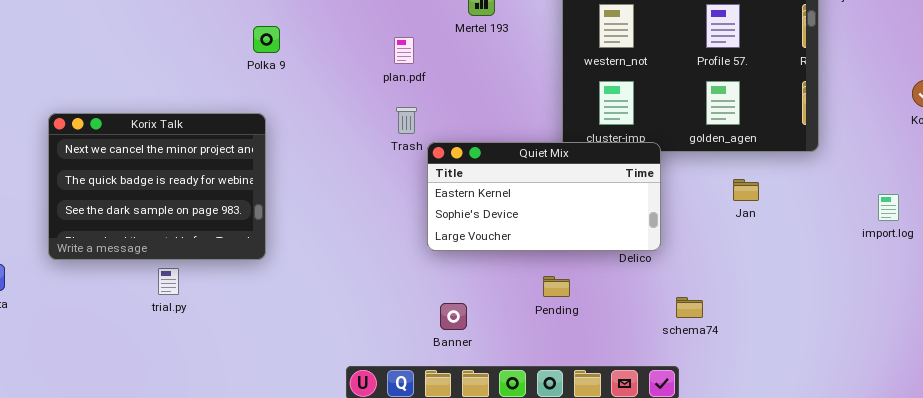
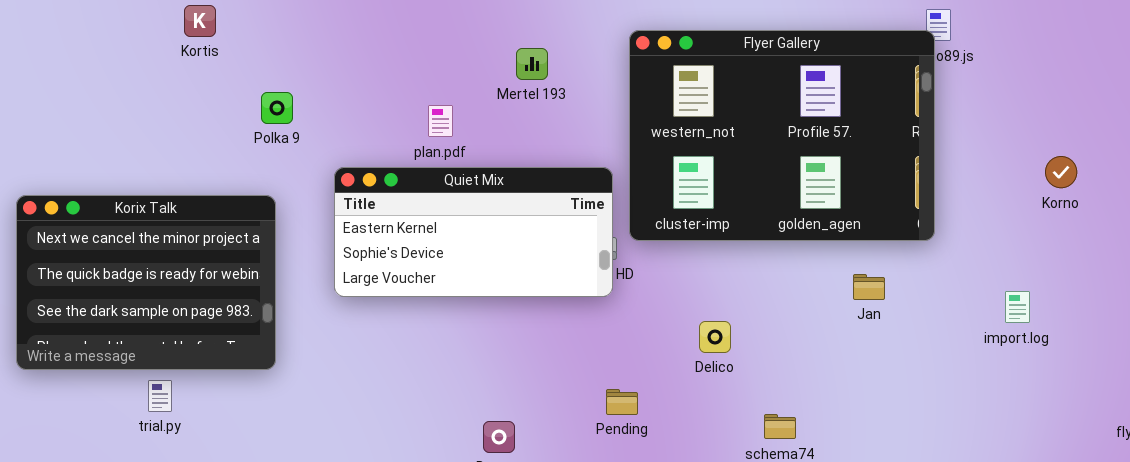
Quiet Mix: [427,142,661,251] -> [334,167,613,297], moved
Jan: [733,179,759,201] -> [853,274,885,300], moved

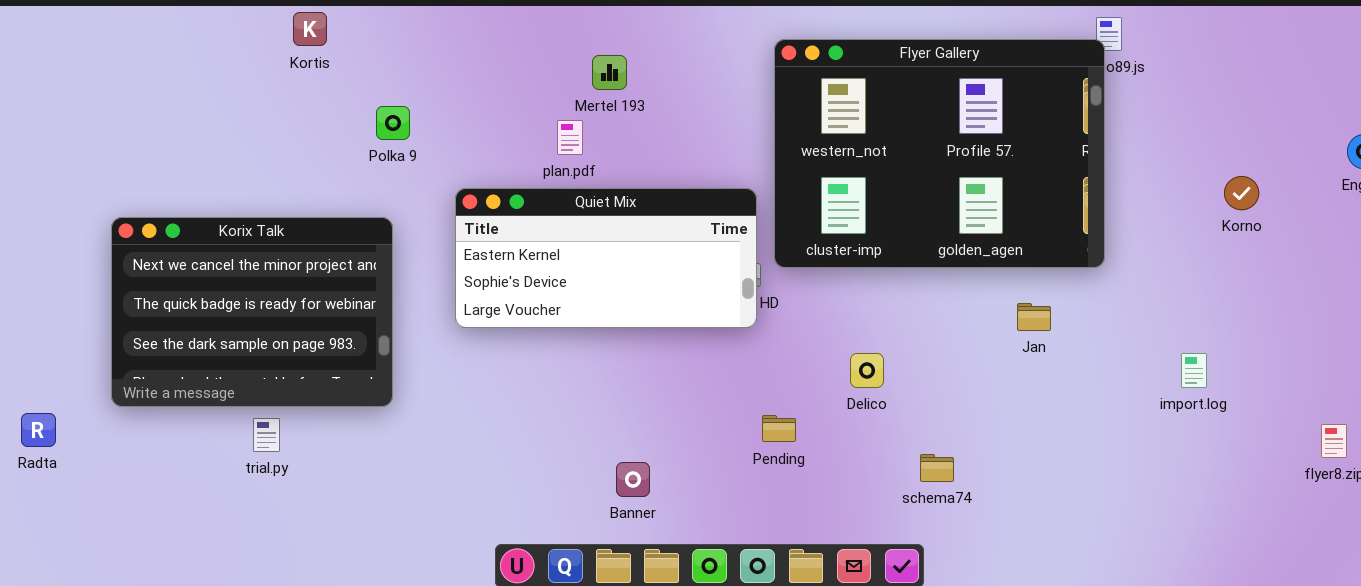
Mertel 193: [516,48,548,80] -> [592,55,627,90], moved
import.log: [1005,291,1030,323] -> [1181,353,1207,388], moved
Pending: [606,389,638,415] -> [762,415,796,442], moved

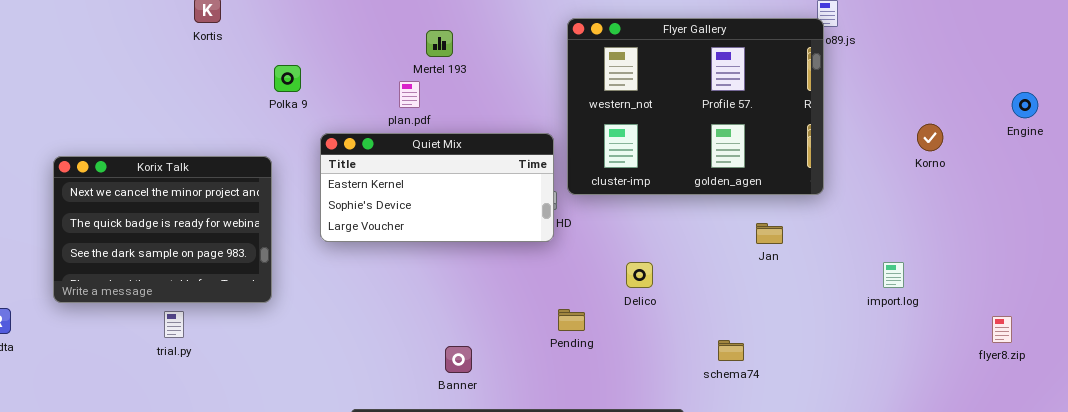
Polka 9: [376,106,410,140] -> [274,65,301,92], moved
schema74: [920,454,954,482] -> [718,340,744,361], moved

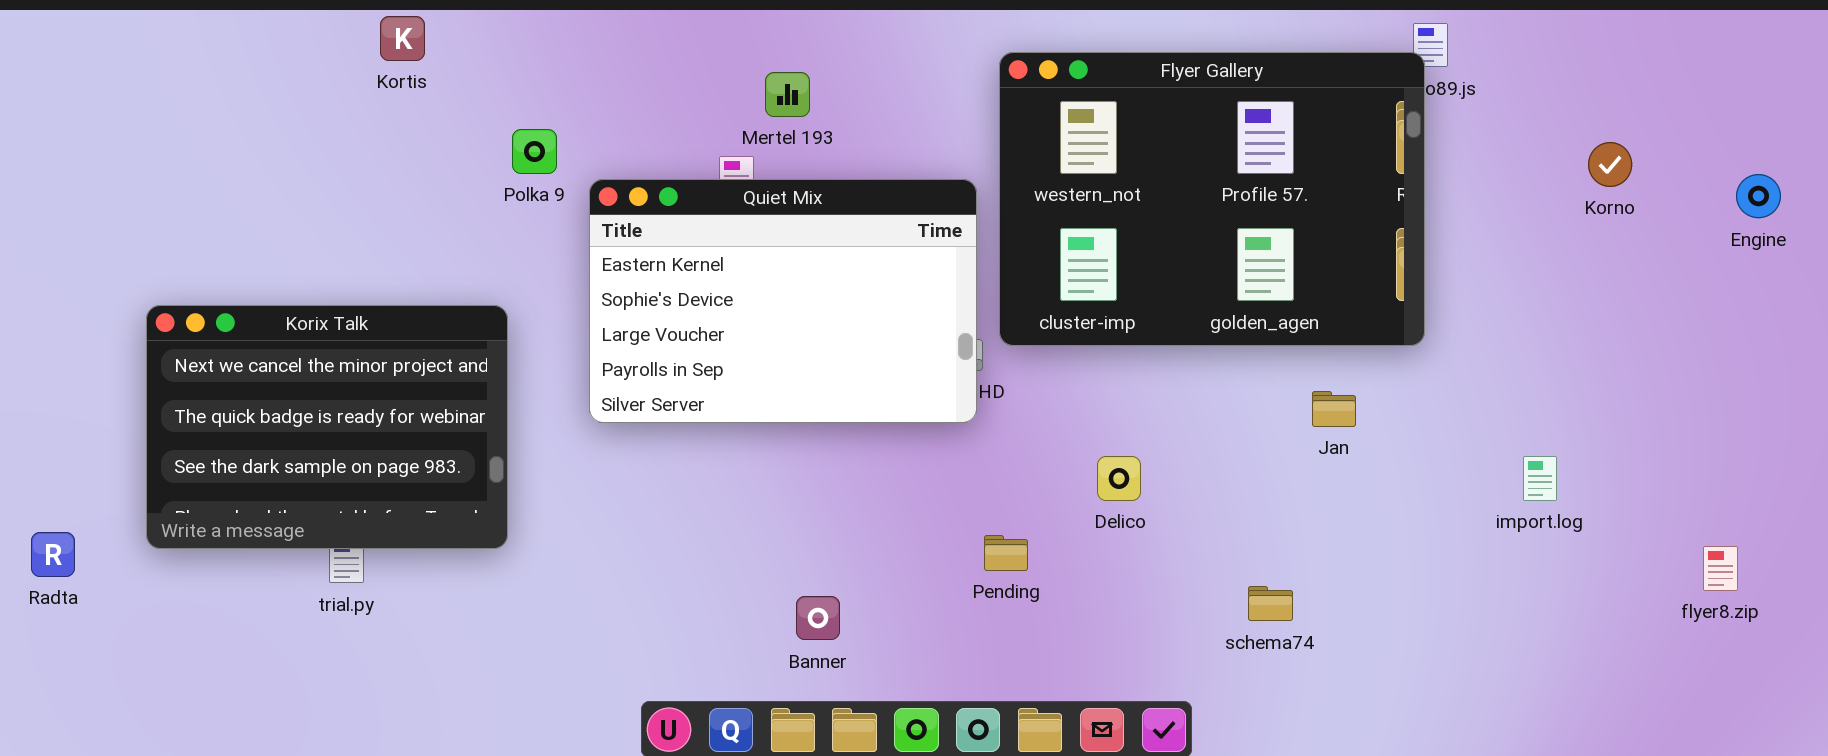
Korno: [917,124,943,151] -> [1588,142,1632,187], moved
Quiet Mix: [320,133,554,242] -> [589,179,977,423], resized
Korix Talk: [53,156,272,303] -> [146,305,508,549], moved

